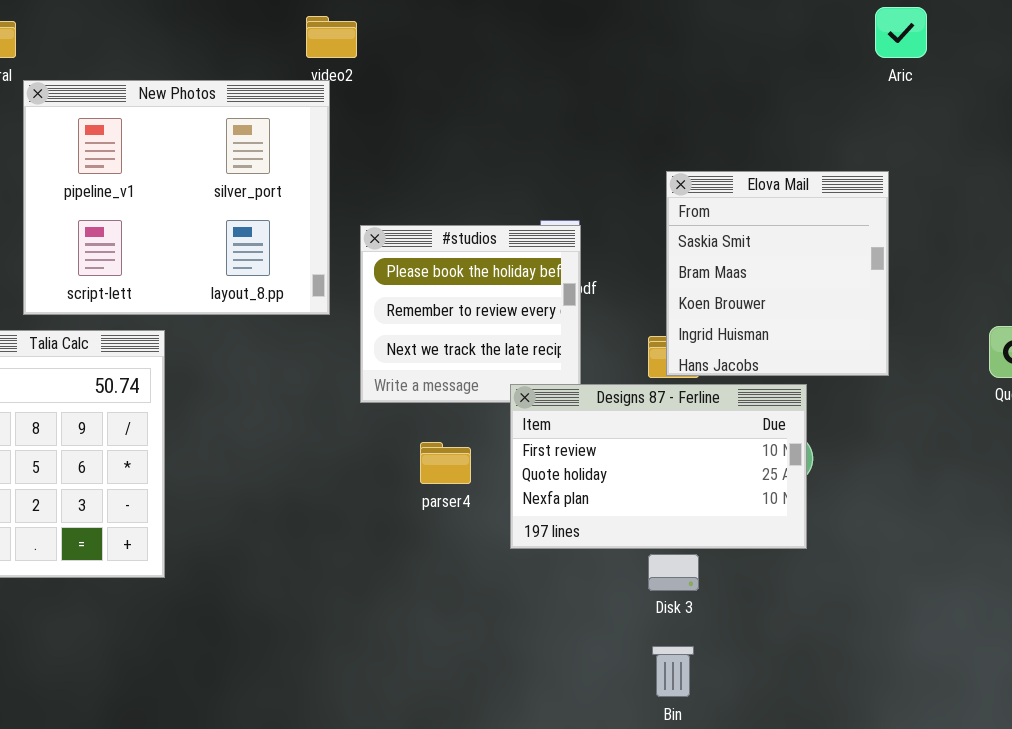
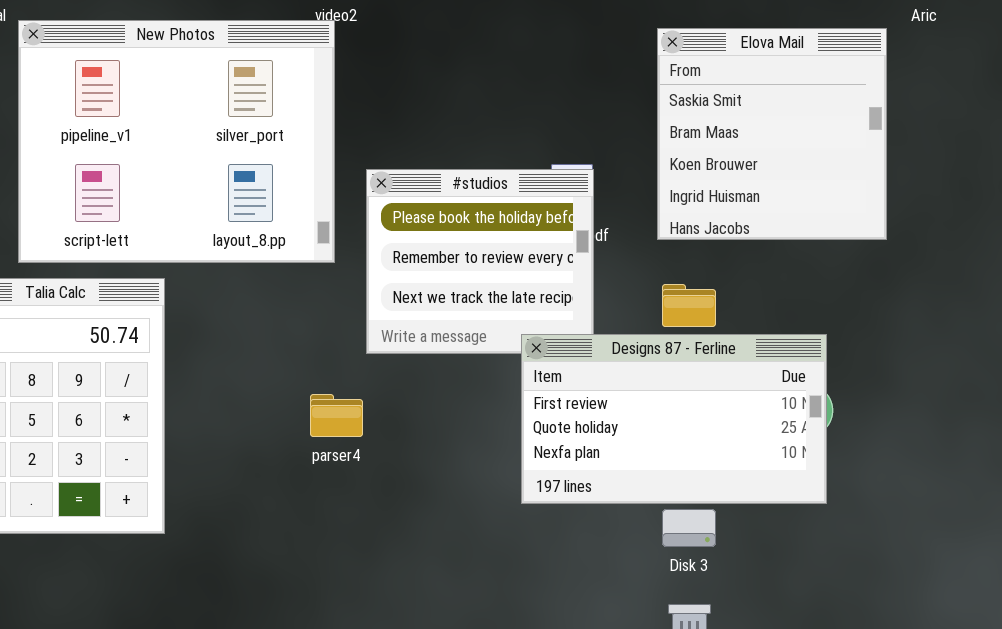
Elova Mail: [666,171,889,376] -> [657,28,887,240], moved
parser4: [420,442,471,484] -> [310,394,363,437], moved

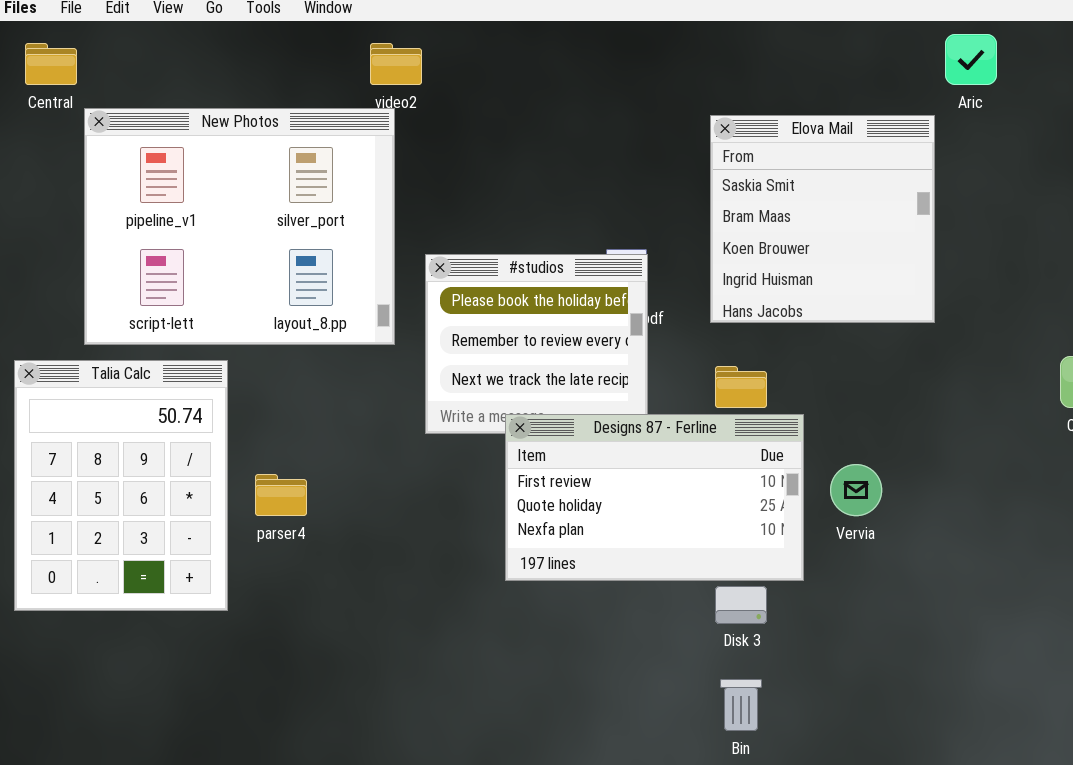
Designs 87 - Ferline: [521,334,827,504] -> [505,414,804,581], moved
parser4: [310,394,363,437] -> [255,474,307,516], moved

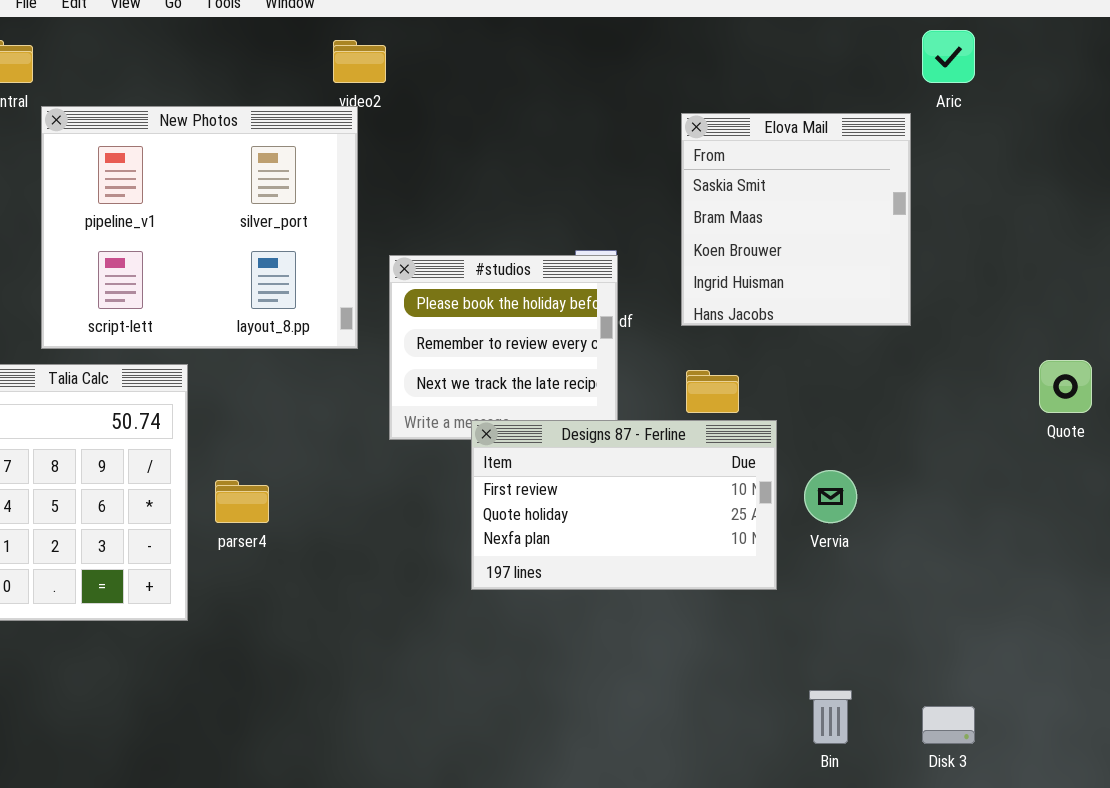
Disk 3: [715,586,767,624] -> [922,706,975,744], moved
Bin: [720,679,762,731] -> [809,690,852,744], moved

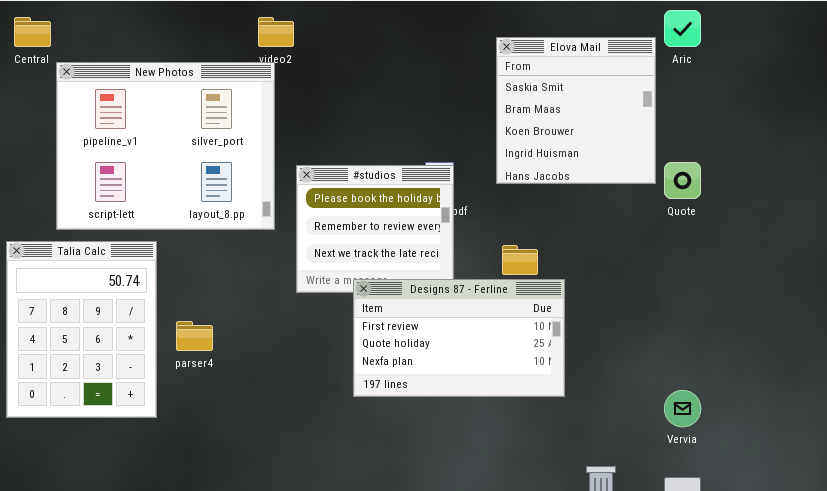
Elova Mail: [681,113,911,326] -> [496,37,656,184], moved
Quote: [1039,360,1092,413] -> [664,162,701,199], moved
Vervia: [804,470,857,523] -> [664,390,701,427], moved

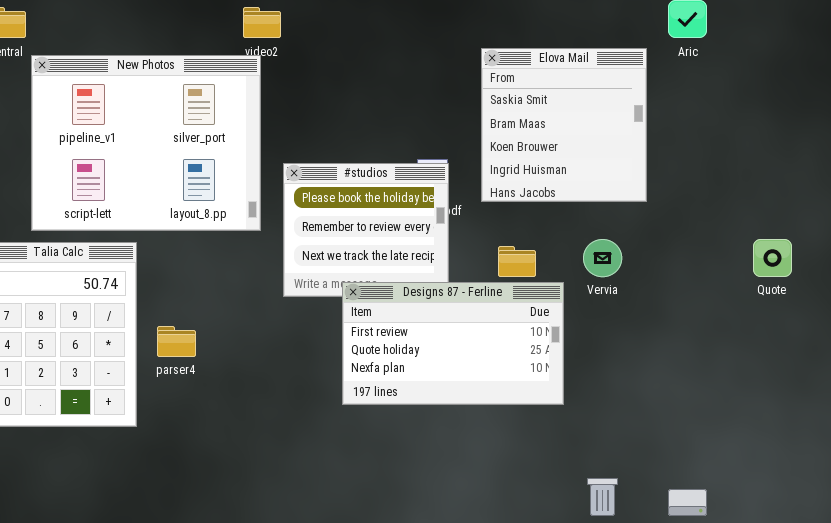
Elova Mail: [496,37,656,184] -> [481,48,647,202], moved
Quote: [664,162,701,199] -> [753,239,792,277], moved
Vervia: [664,390,701,427] -> [583,239,622,277], moved

